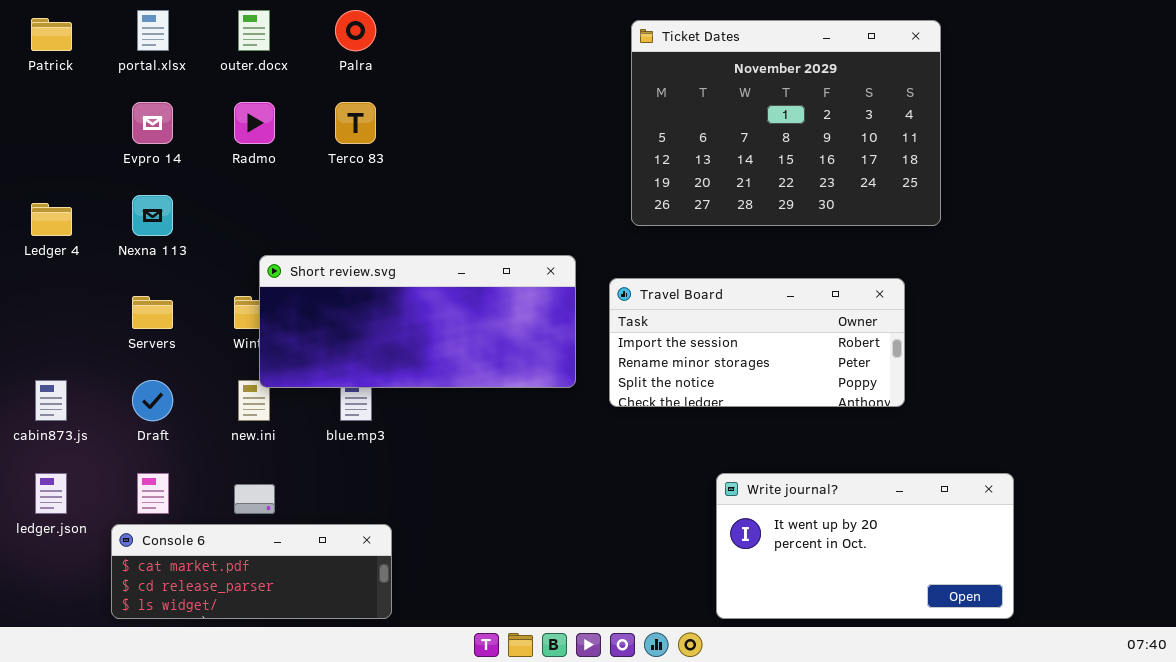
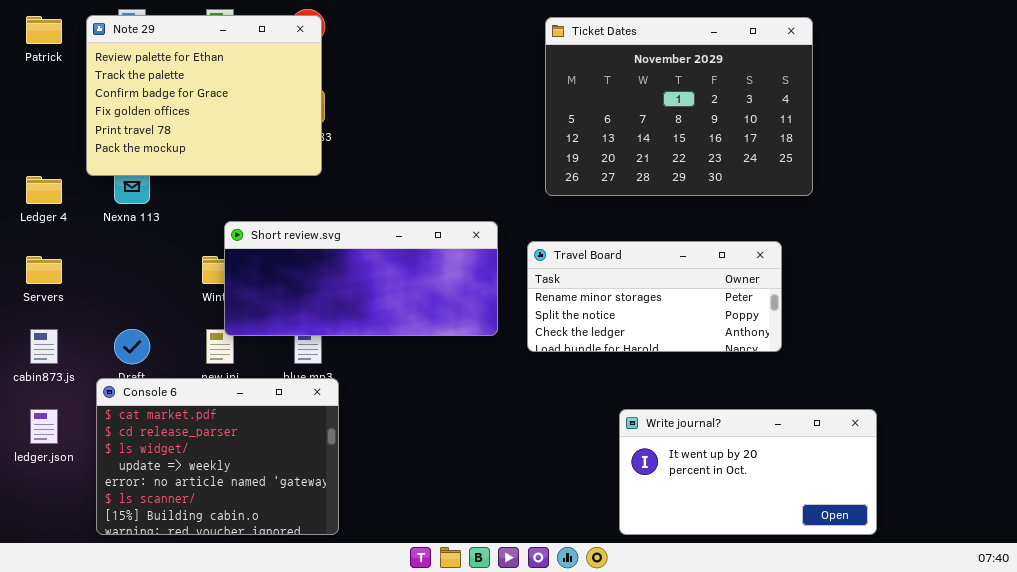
Note 29: none -> [86,15,322,176], opened
Travel Board: [609,278,905,407] -> [527,241,782,352], scrolled down 1 row
Servers: [132,296,173,329] -> [26,256,62,284], moved
Console 6: [111,524,392,619] -> [96,378,339,535], resized

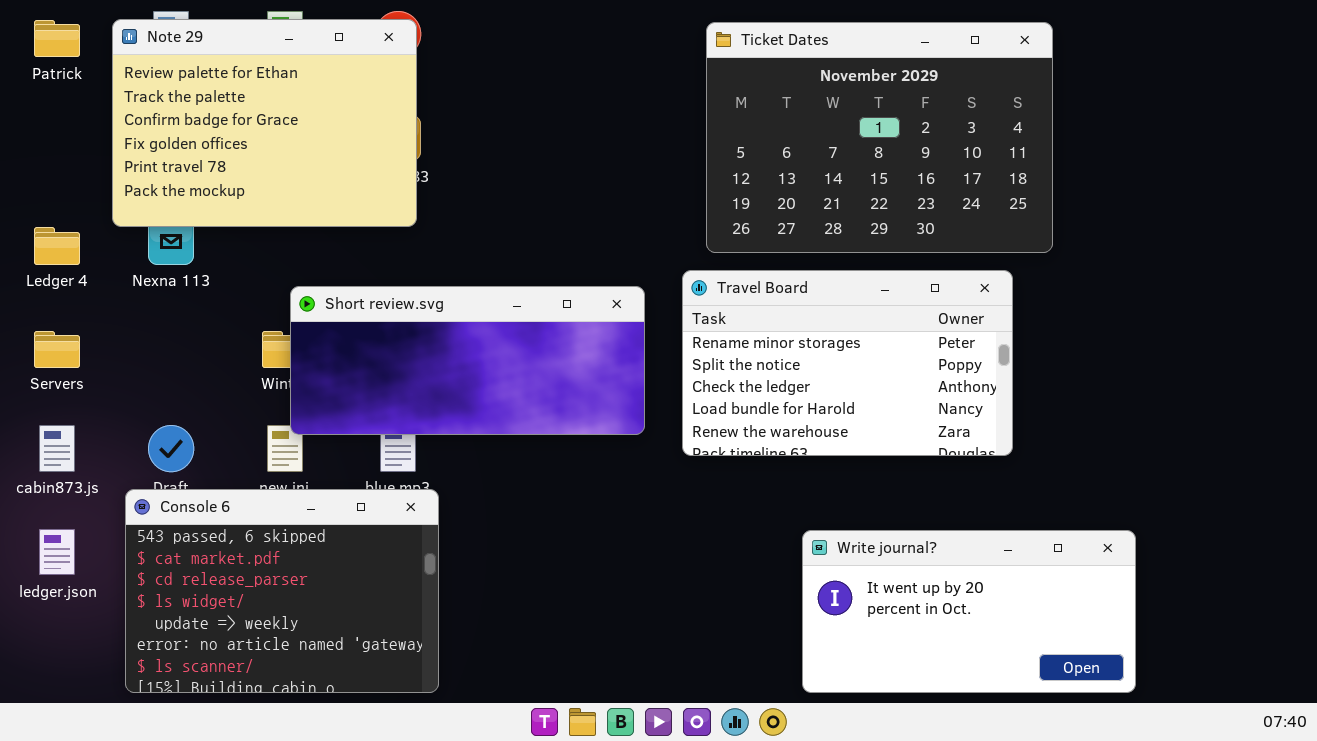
Travel Board: [527,241,782,352] -> [682,270,1013,456], resized
Console 6: [96,378,339,535] -> [125,489,439,693], scrolled up 1 row

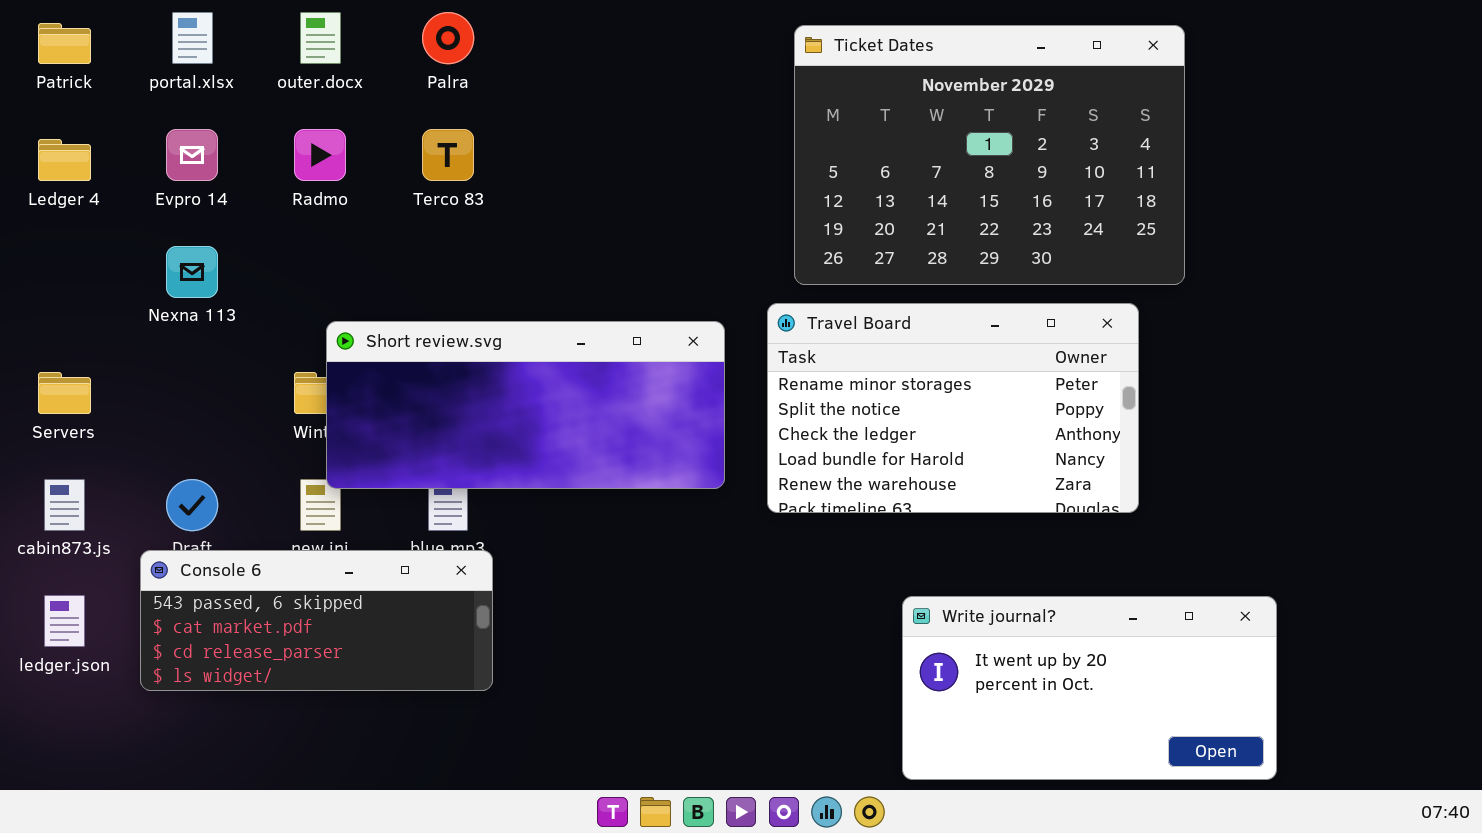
Note 29: [112,19,417,227] -> none, closed
Ledger 4: [34,227,80,265] -> [38,139,91,181], moved
Console 6: [125,489,439,693] -> [140,550,493,691], resized

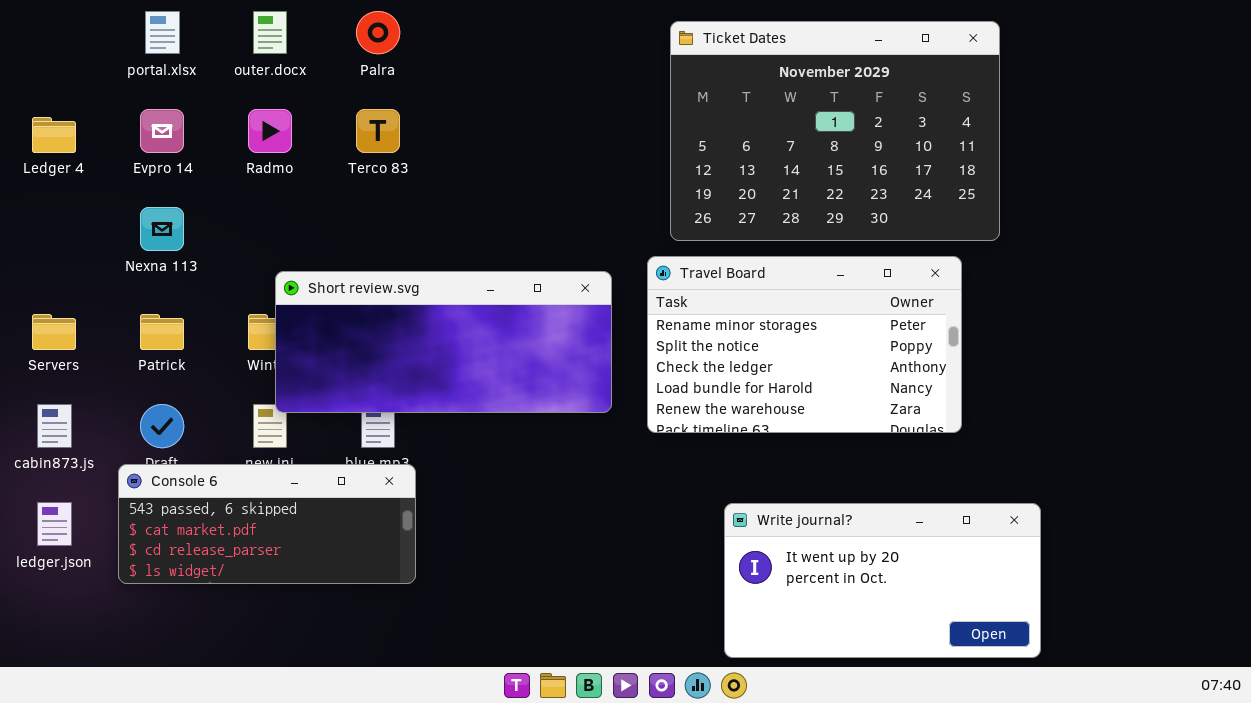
Patrick: [38,23,91,64] -> [140,314,184,350], moved
Write journal?: [902,596,1277,780] -> [724,503,1041,658], moved

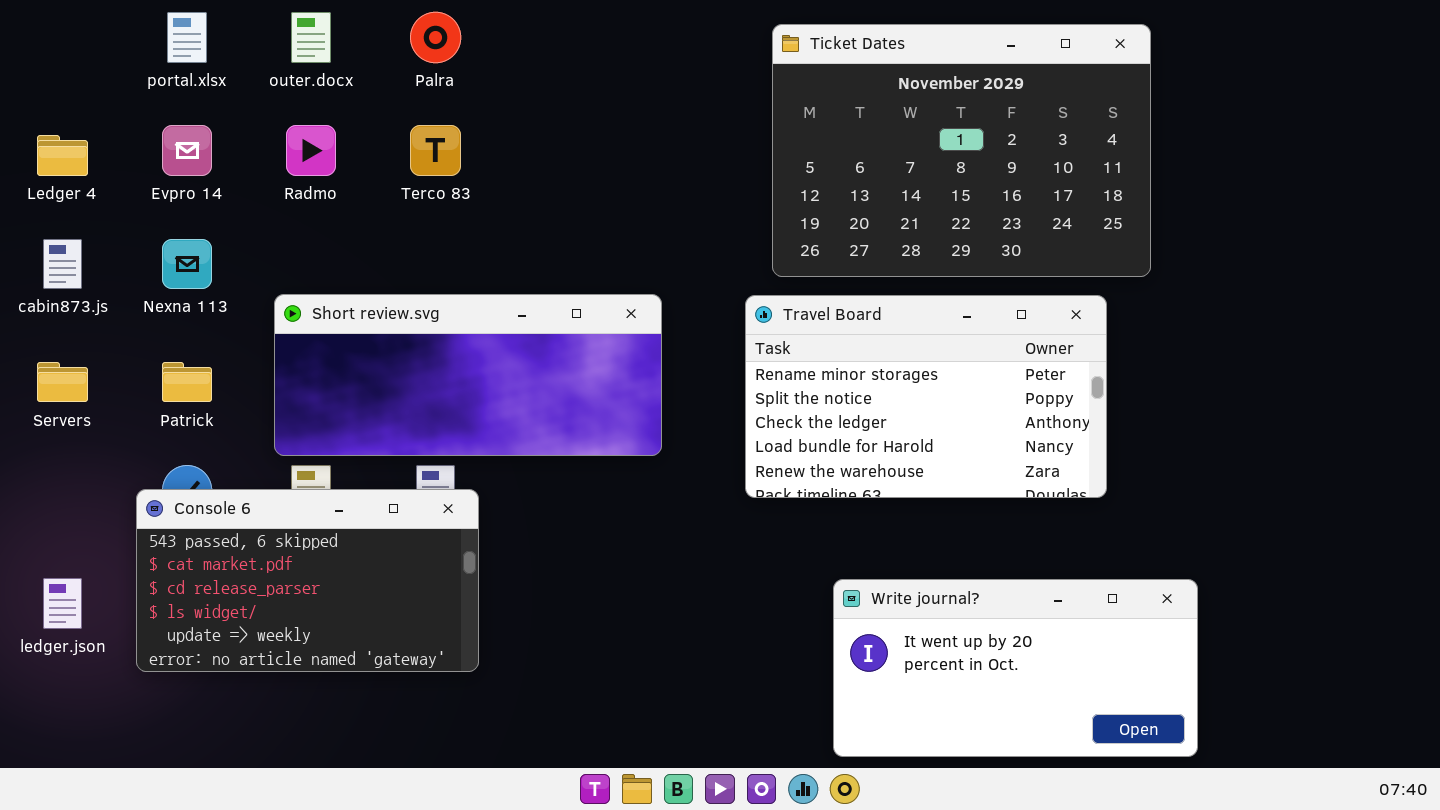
Short review.svg: [275,271,612,413] -> [274,294,662,456], moved
cabin873.js: [37,404,72,448] -> [43,239,82,289], moved
Console 6: [118,464,416,584] -> [136,489,479,672], resized

